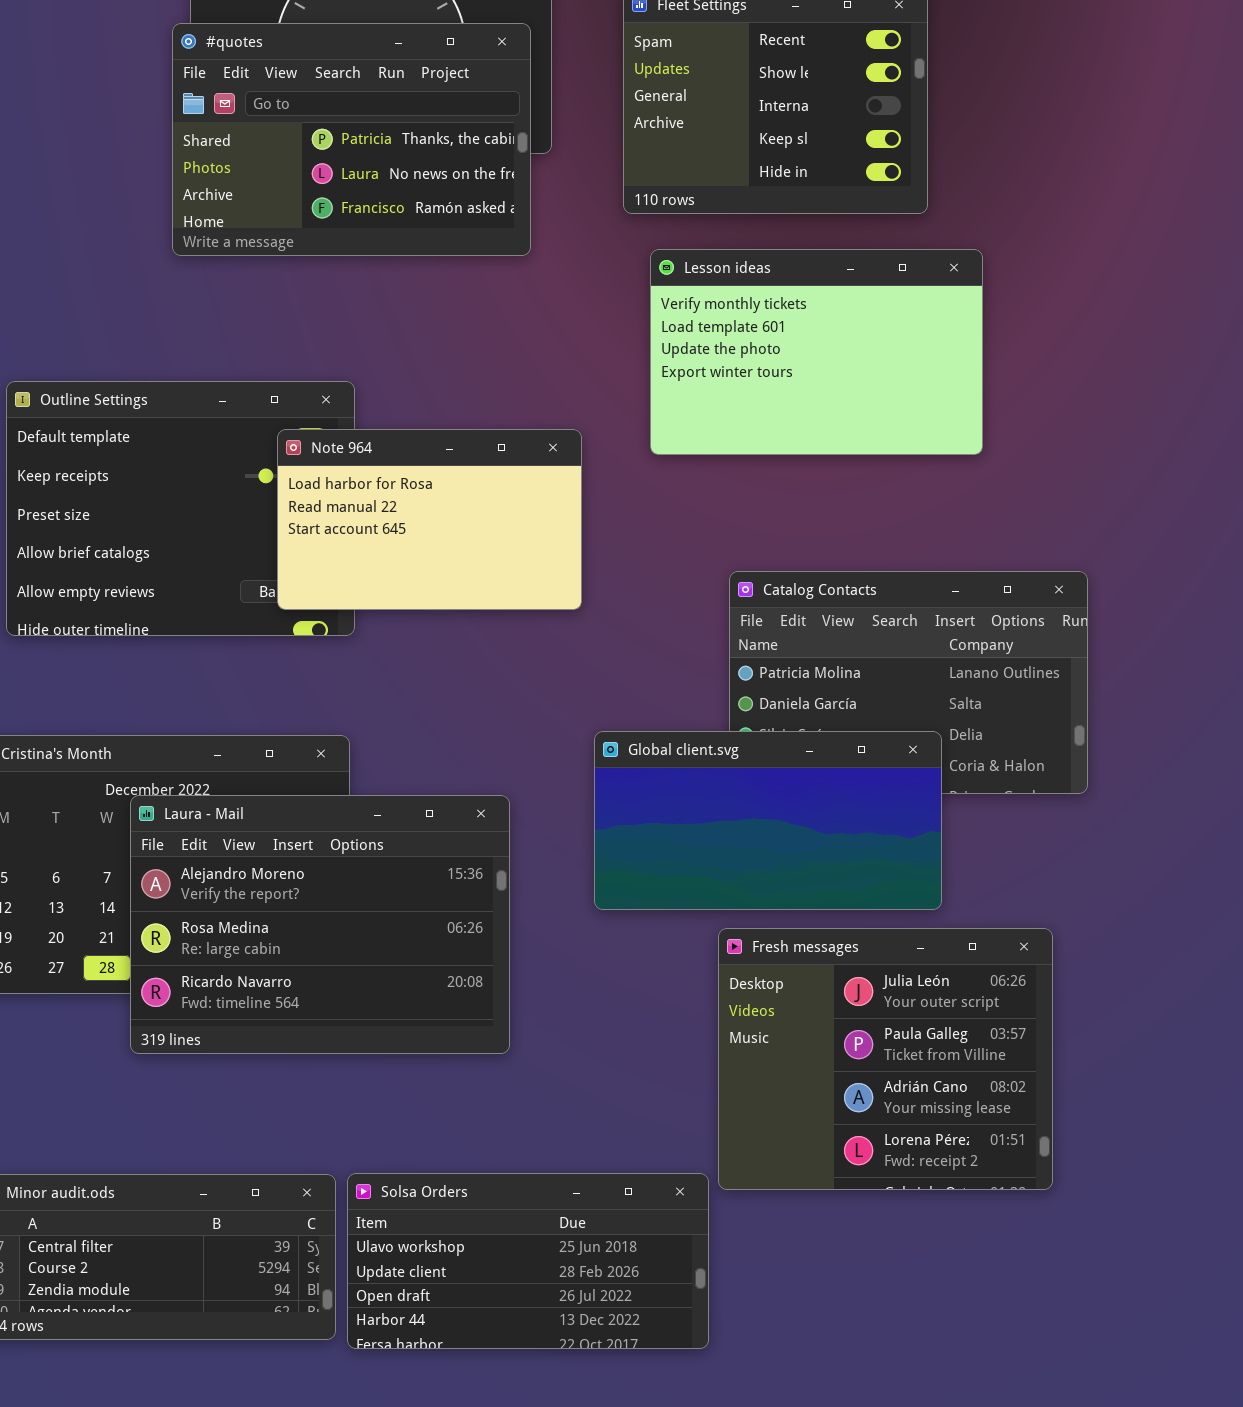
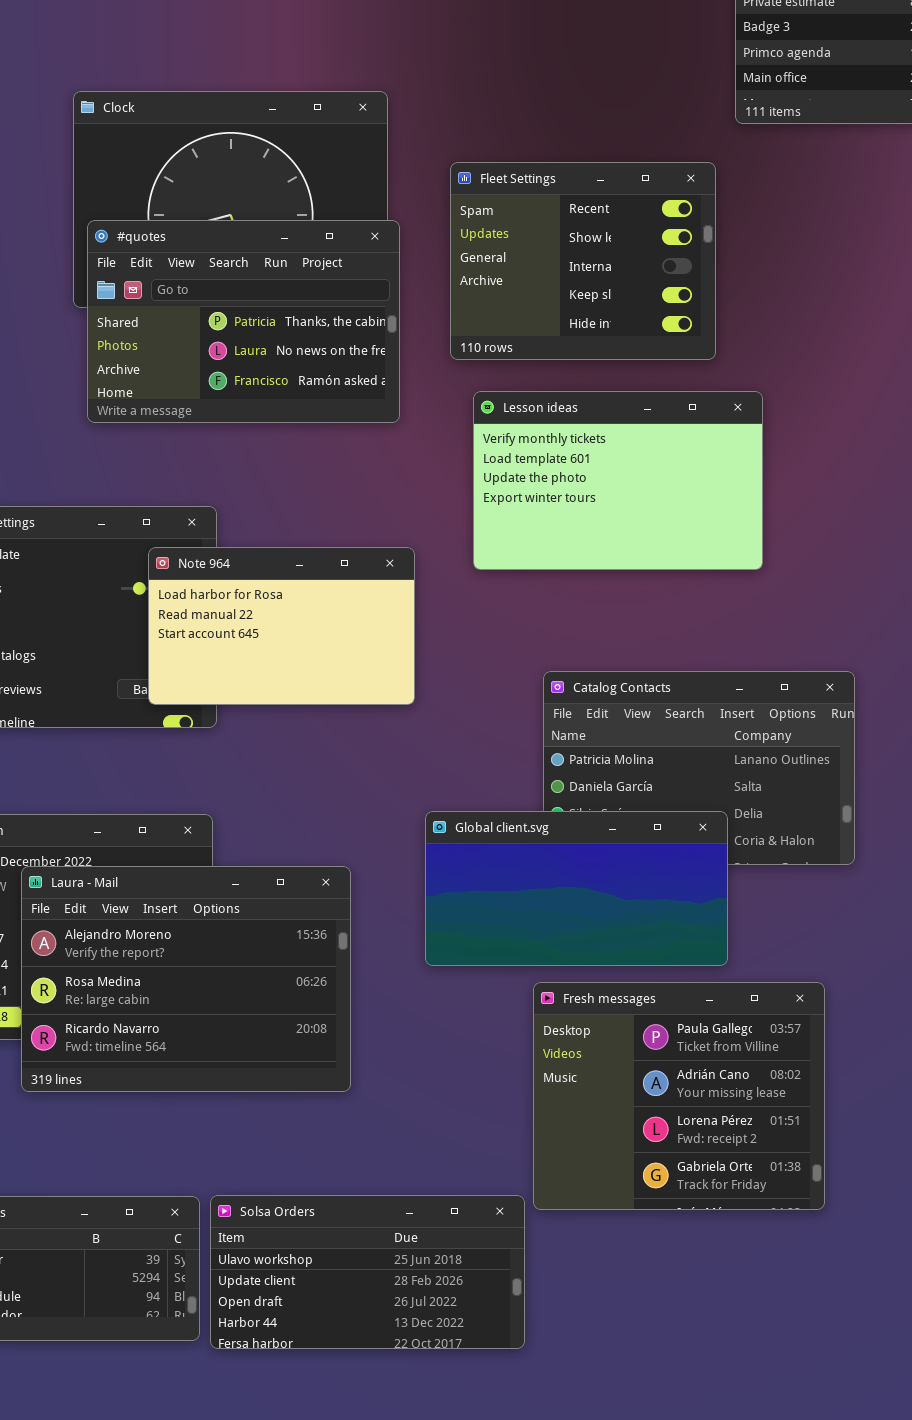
#quotes: [172,23,531,256] -> [87,220,400,423], moved
Fresh messages: [718,928,1053,1190] -> [533,982,825,1210], scrolled down 1 row

